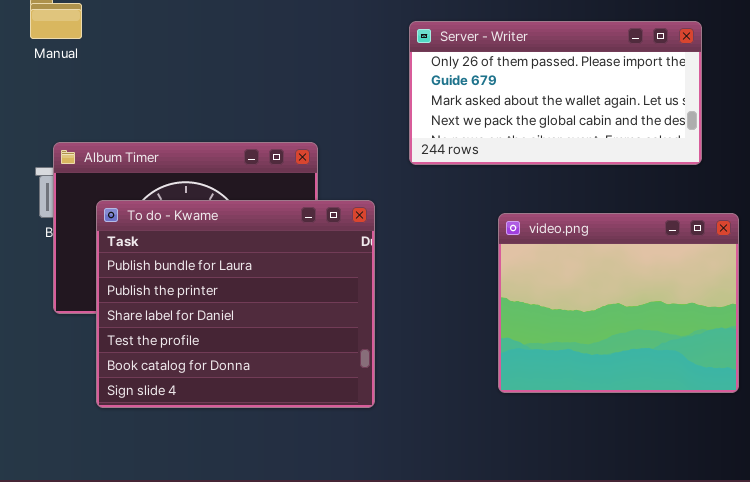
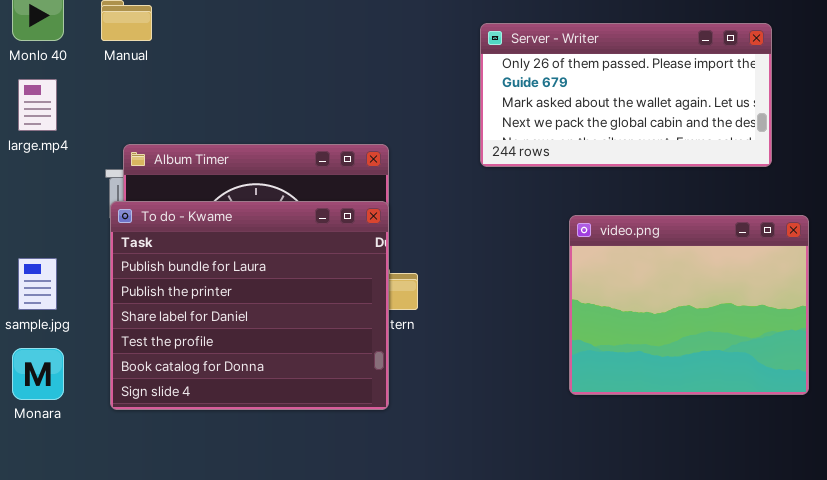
To do - Kwame: [96,200,375,408] -> [110,201,389,410], moved

